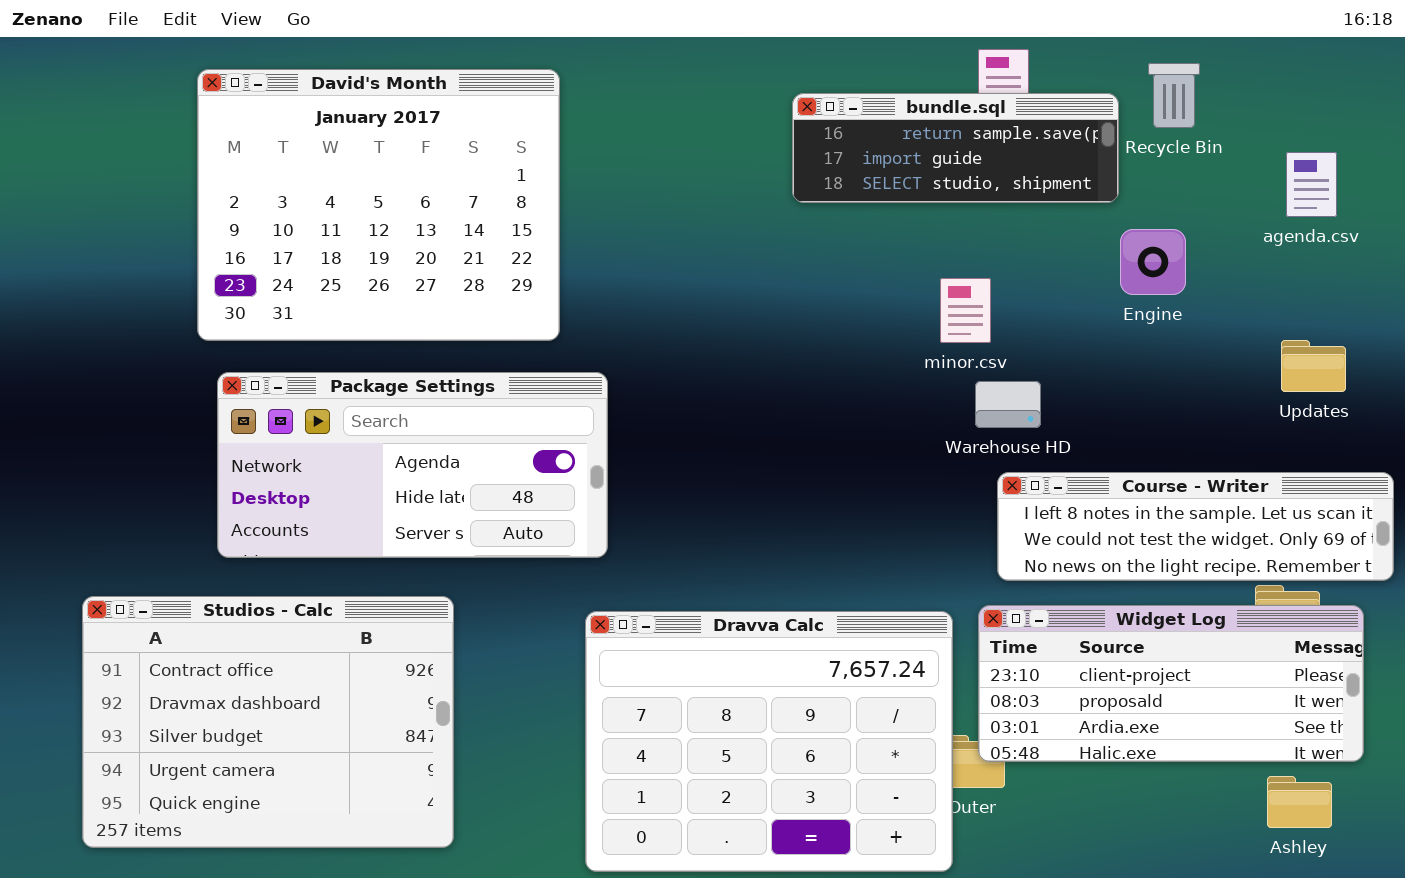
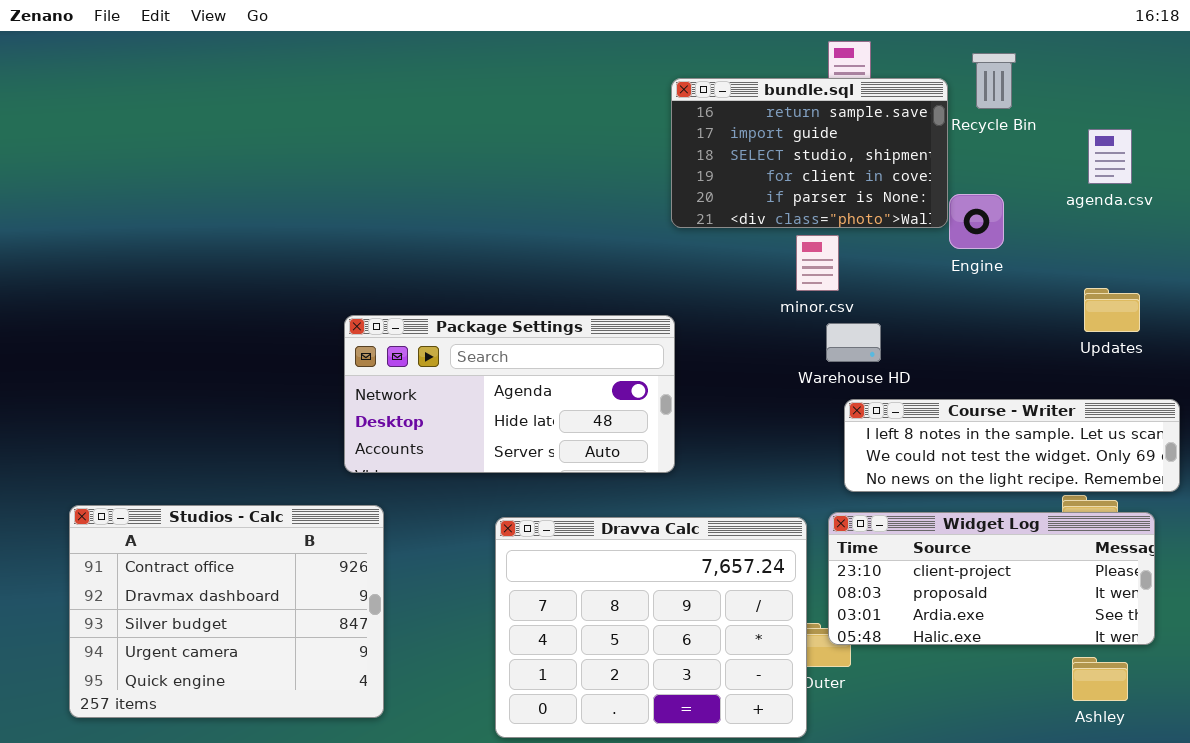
David's Month: [197,69,560,341] -> none, closed
bundle.sql: [792,93,1119,203] -> [671,78,948,228], resized
Package Settings: [217,372,608,558] -> [344,315,675,473], moved

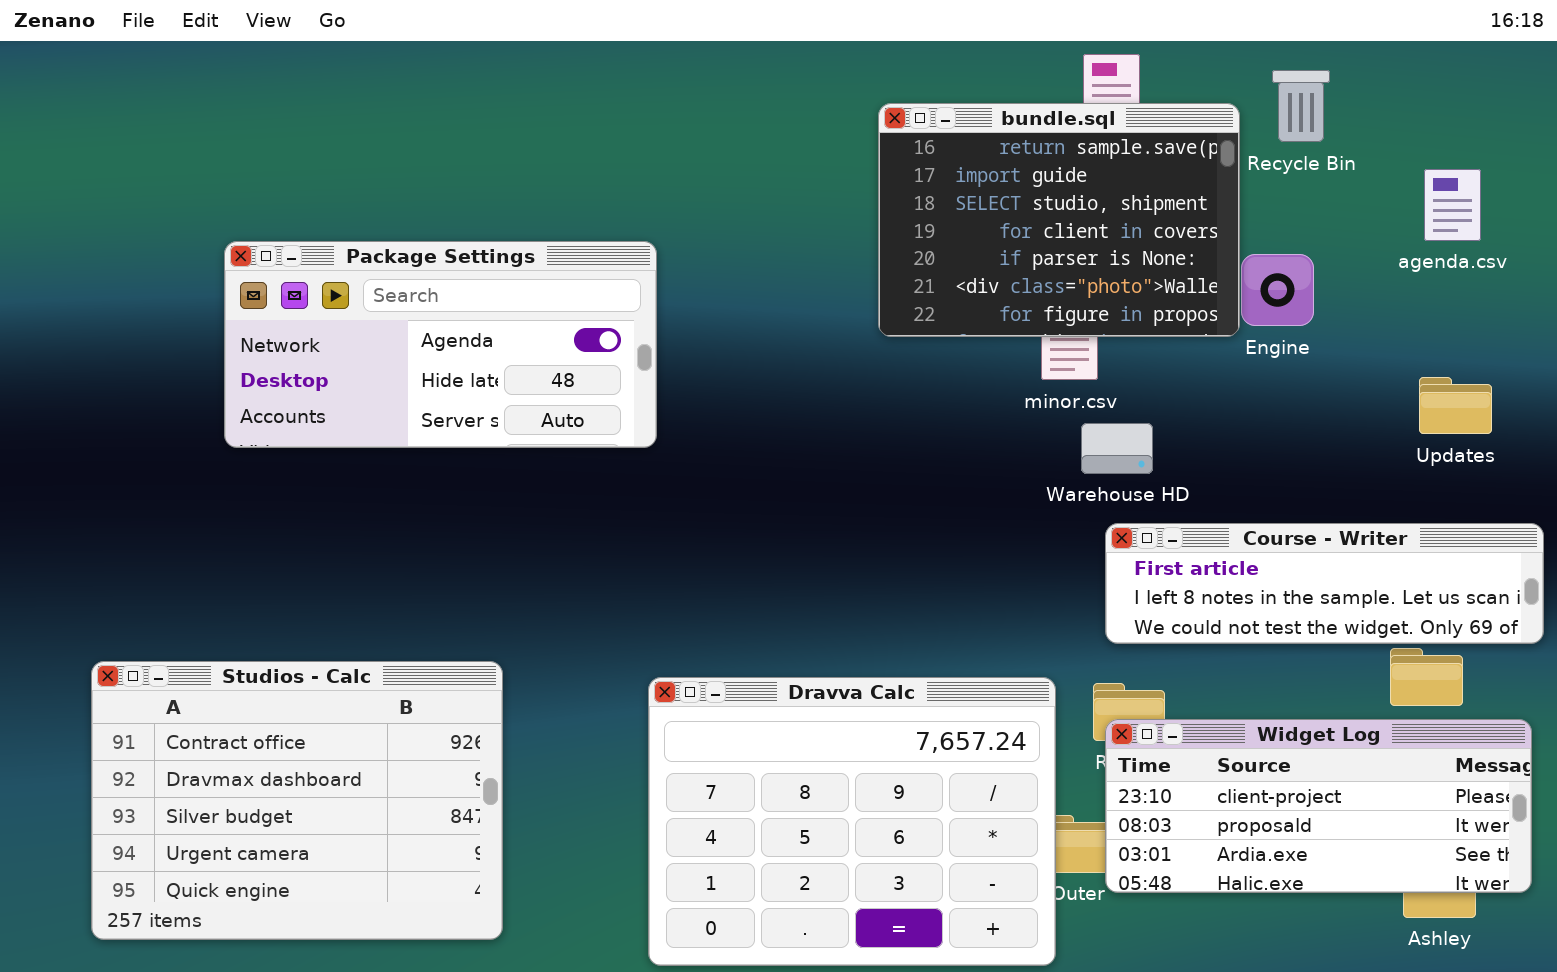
bundle.sql: [671,78,948,228] -> [878,103,1240,337], resized
Package Settings: [344,315,675,473] -> [224,241,657,448], moved
Course - Writer: [844,399,1180,492] -> [1105,523,1544,644], scrolled up 1 row
Widget Log: [828,512,1155,645] -> [1105,719,1532,893], moved

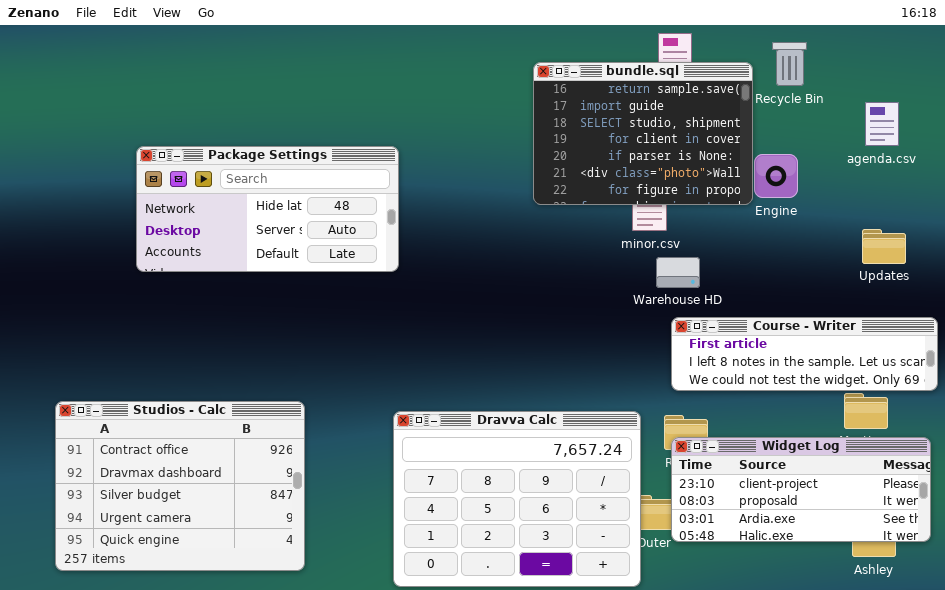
Package Settings: [224,241,657,448] -> [136,146,399,272], scrolled down 1 row

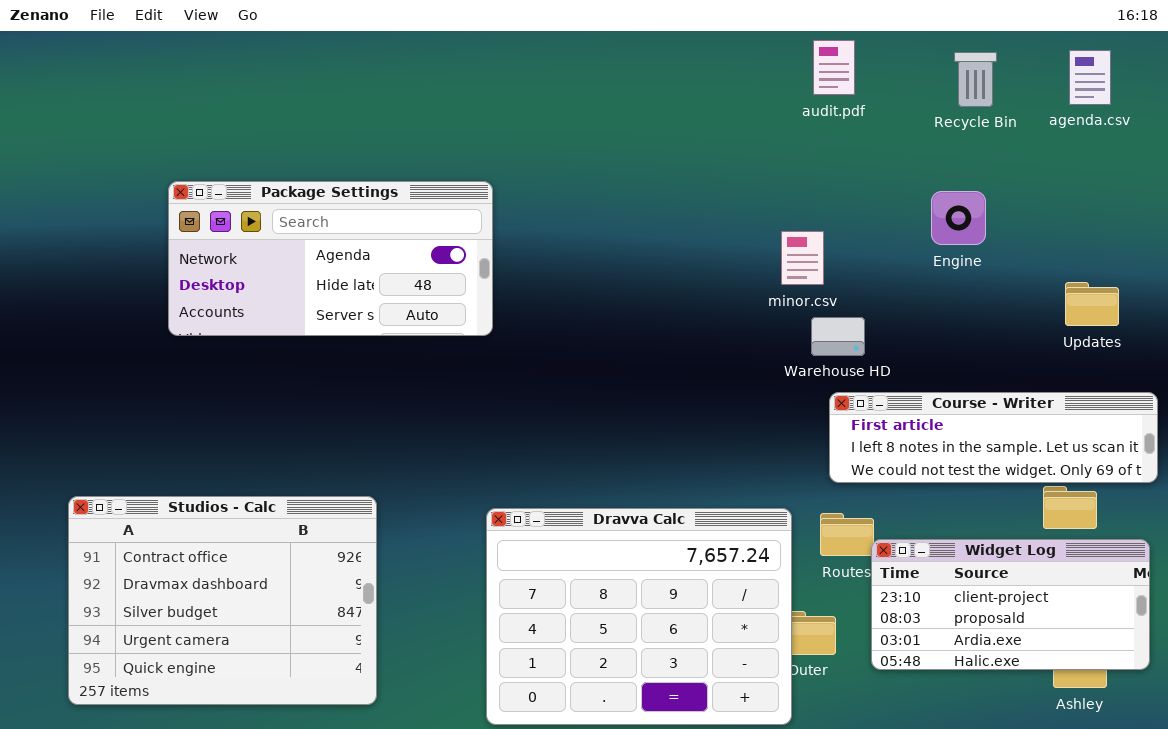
bundle.sql: [533,62,753,205] -> none, closed
agenda.csv: [865,102,899,146] -> [1069,50,1111,105], moved
Package Settings: [136,146,399,272] -> [168,181,493,336], scrolled up 1 row
Widget Log: [671,437,931,542] -> [871,539,1150,670], resized

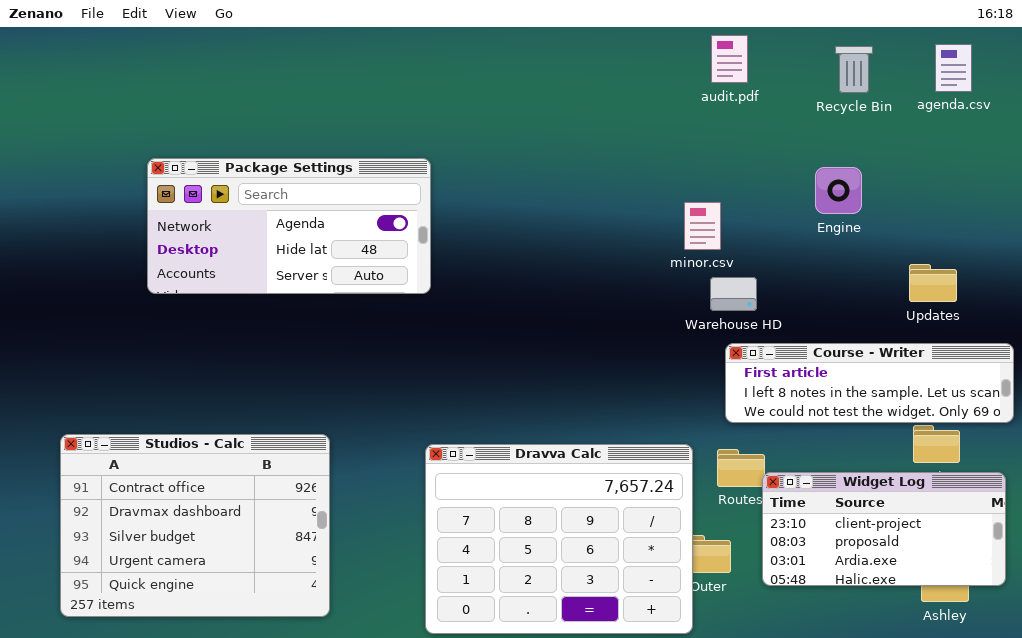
Updates: [1065,282,1119,326] -> [909,264,957,302], moved

